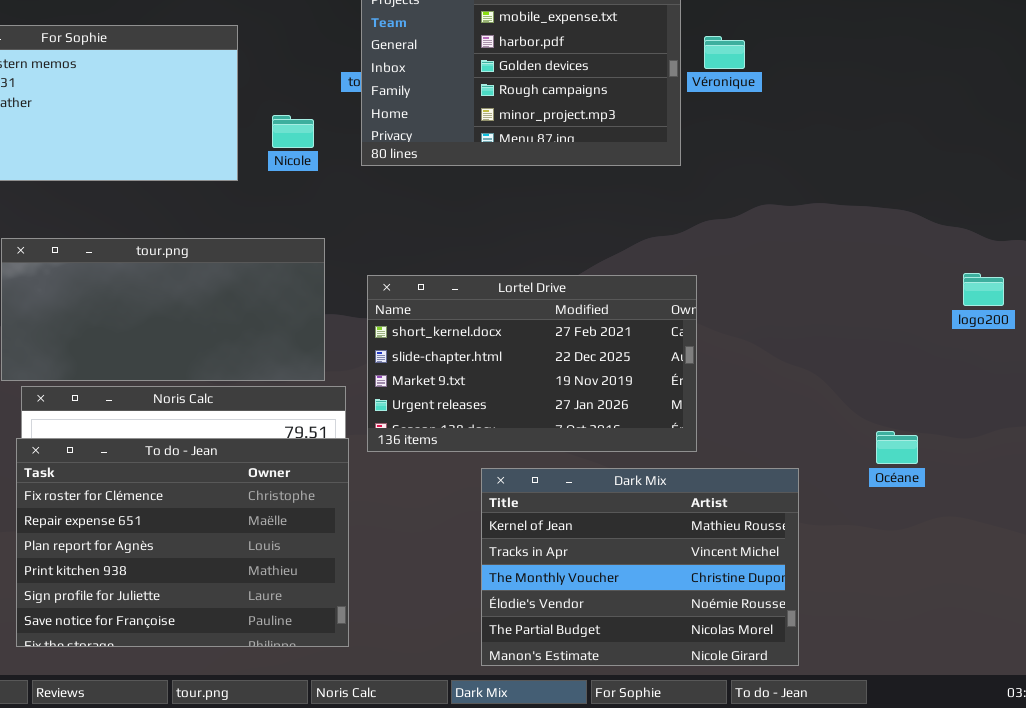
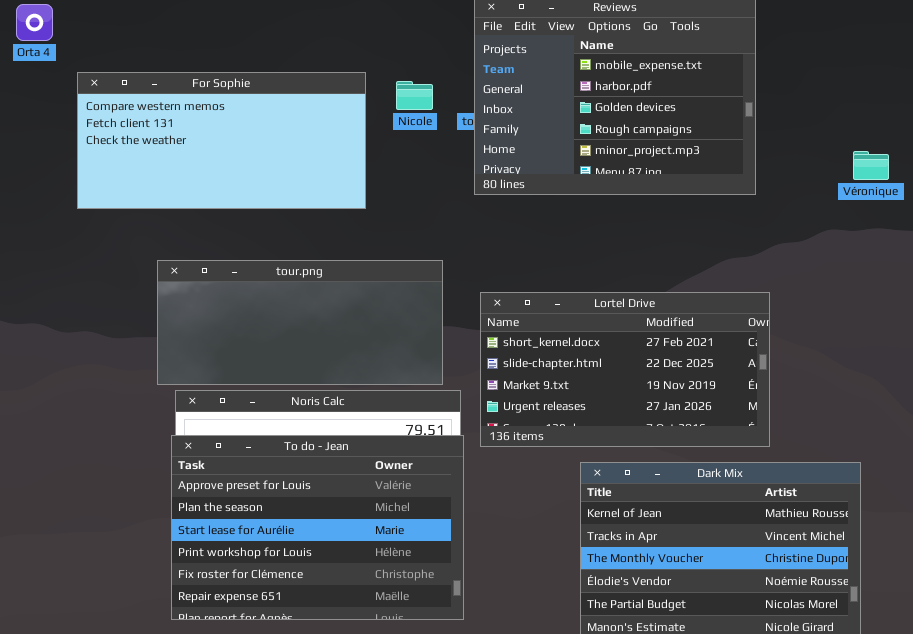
Véronique: [704,36,745,69] -> [853,151,889,180], moved
Nicole: [272,115,314,148] -> [396,81,433,110], moved
To do - Jean: [16,438,349,647] -> [171,435,464,620], scrolled up 4 rows

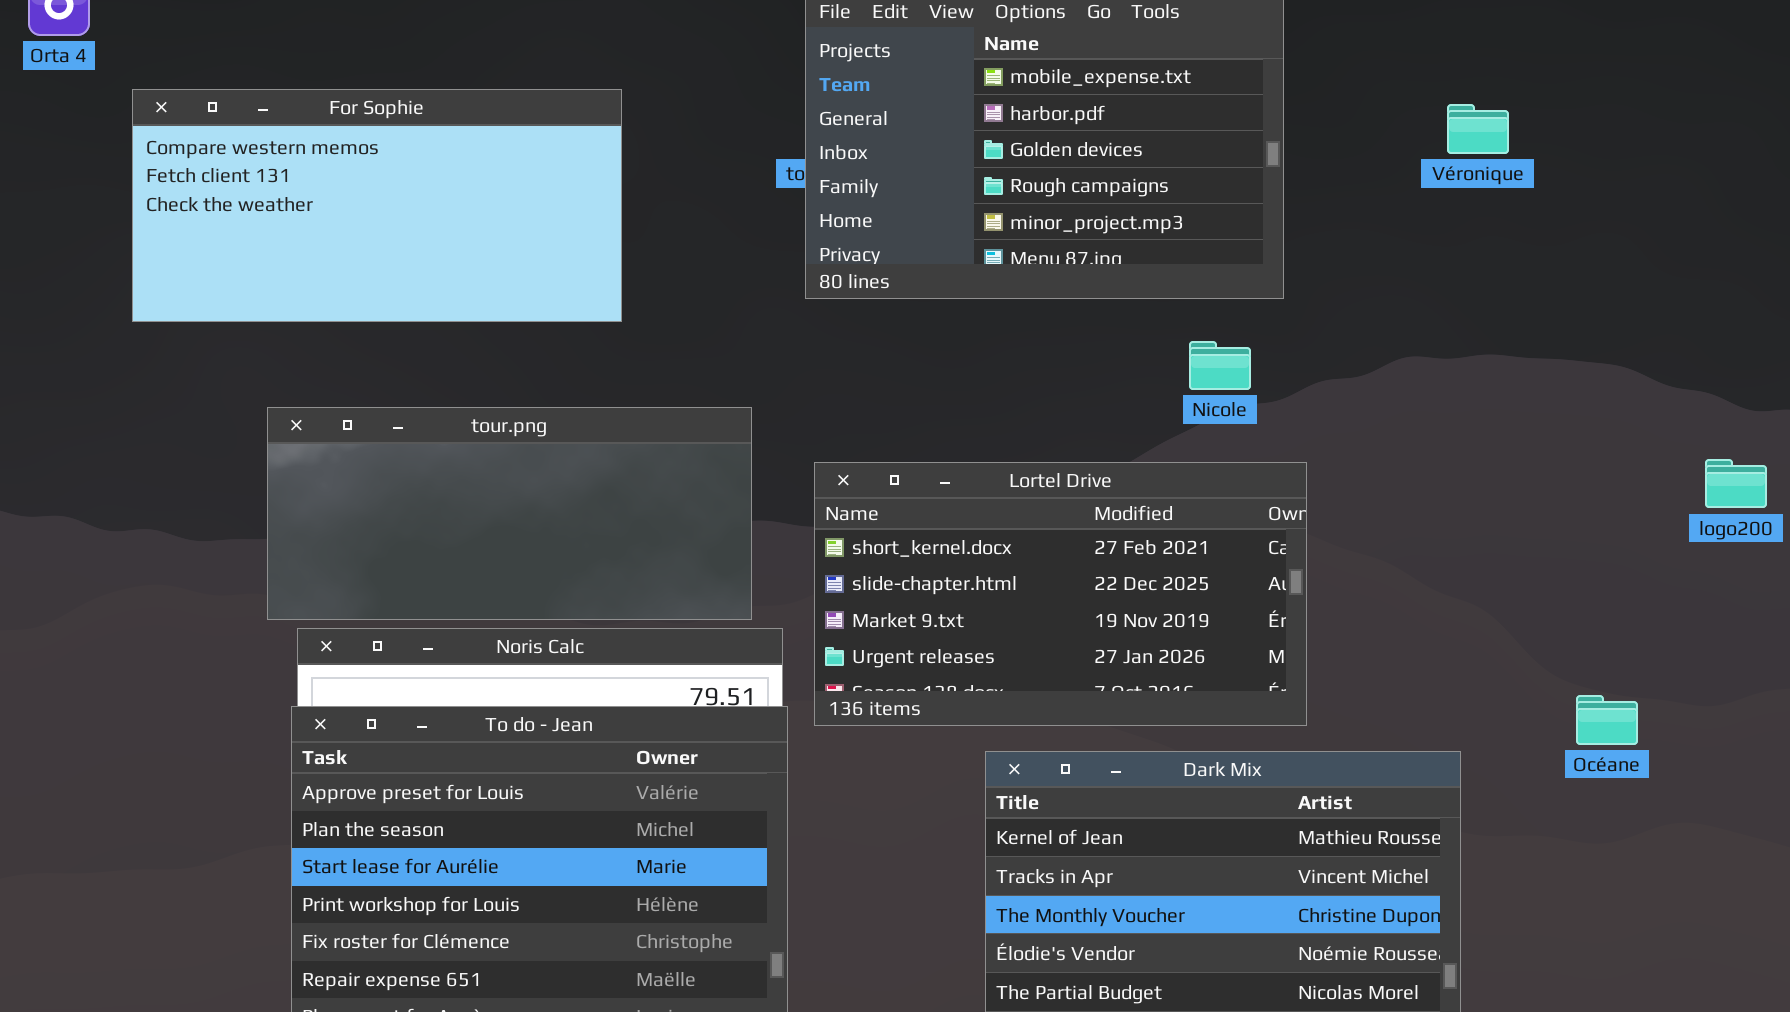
Nicole: [396,81,433,110] -> [1189,341,1251,390], moved
Véronique: [853,151,889,180] -> [1447,104,1509,154], moved

